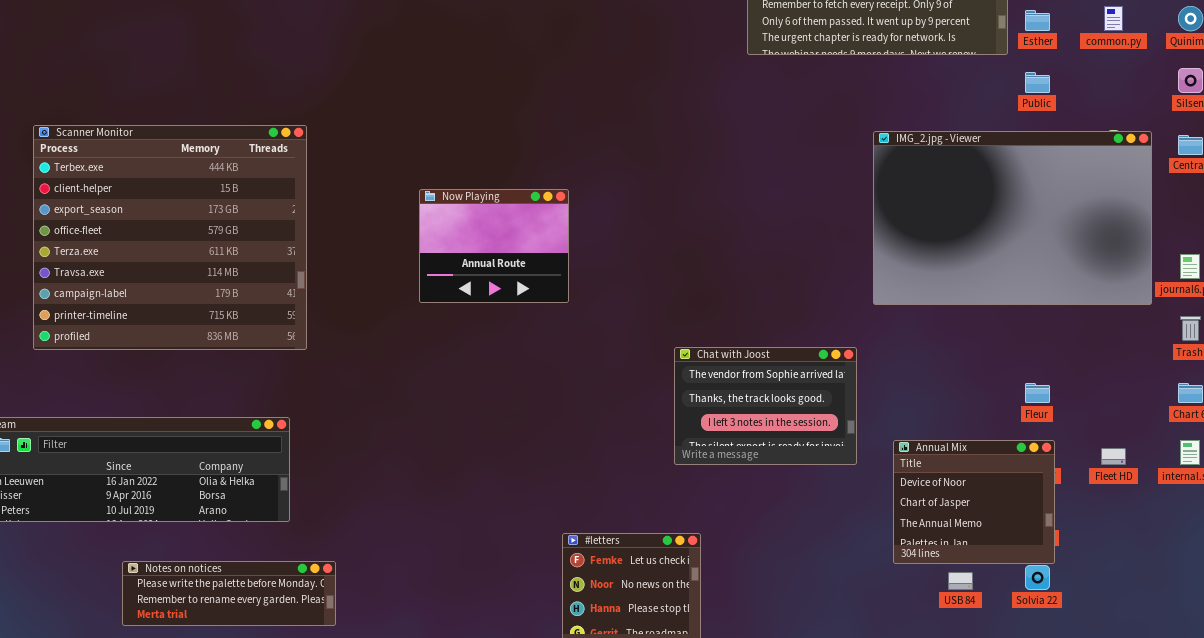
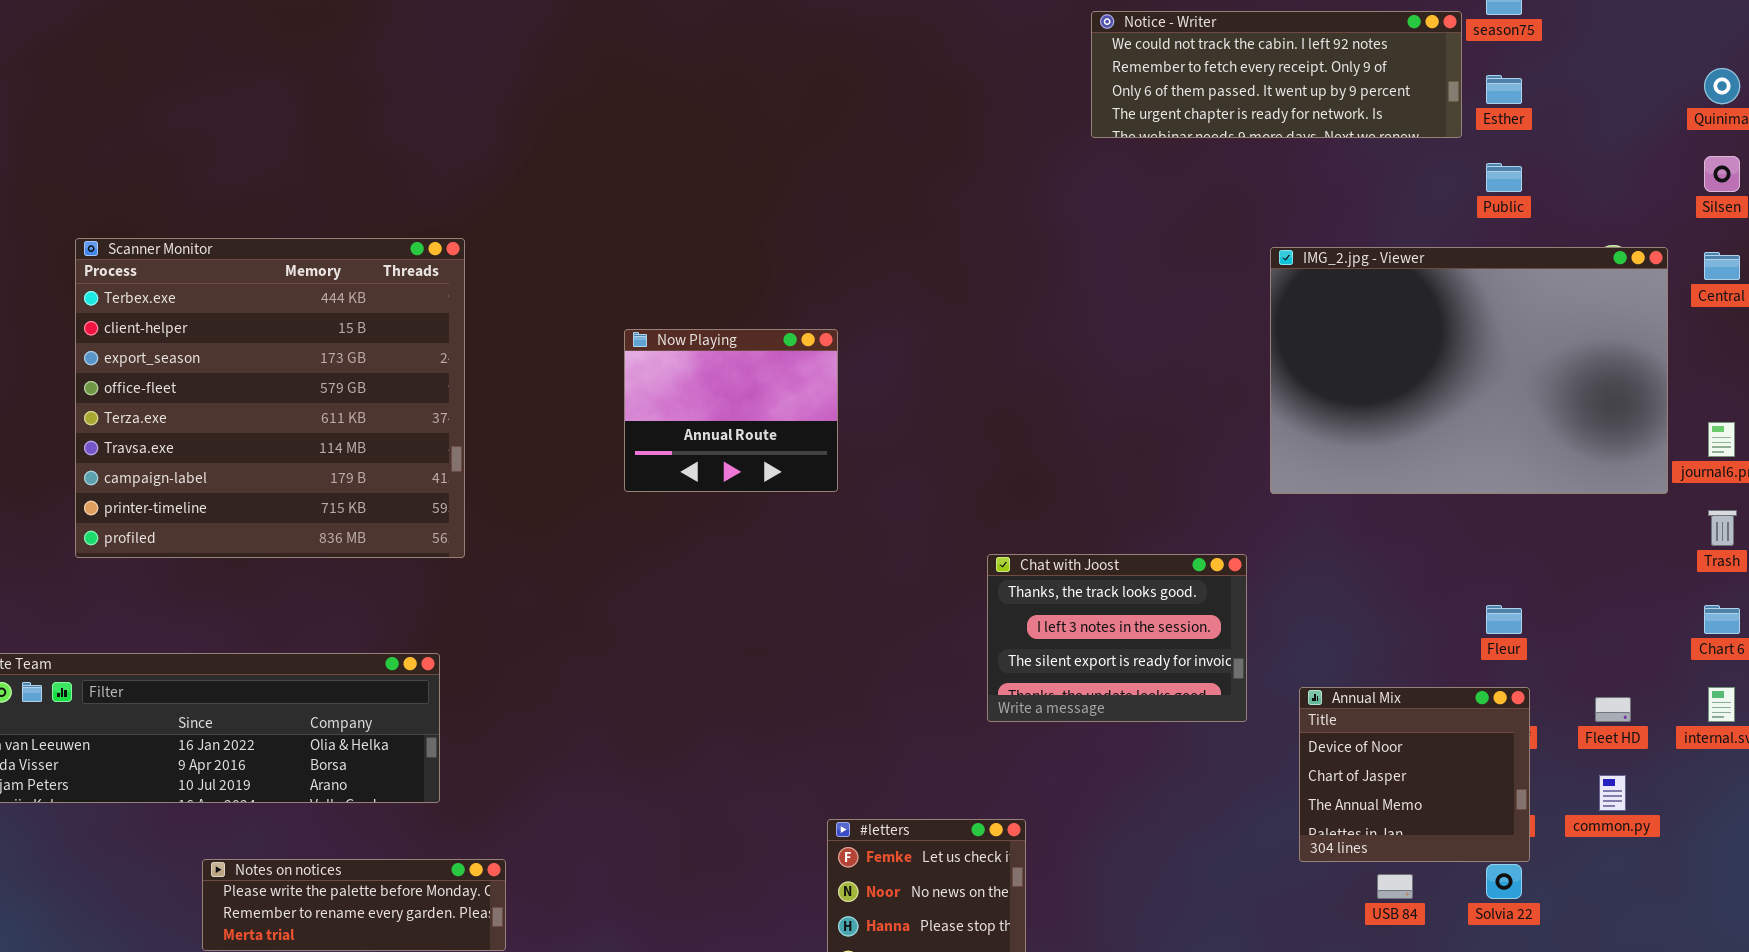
common.py: [1104,6,1123,31] -> [1599,775,1626,811], moved
Chat with Joost: [674,347,857,465] -> [987,554,1247,722], scrolled down 1 row

